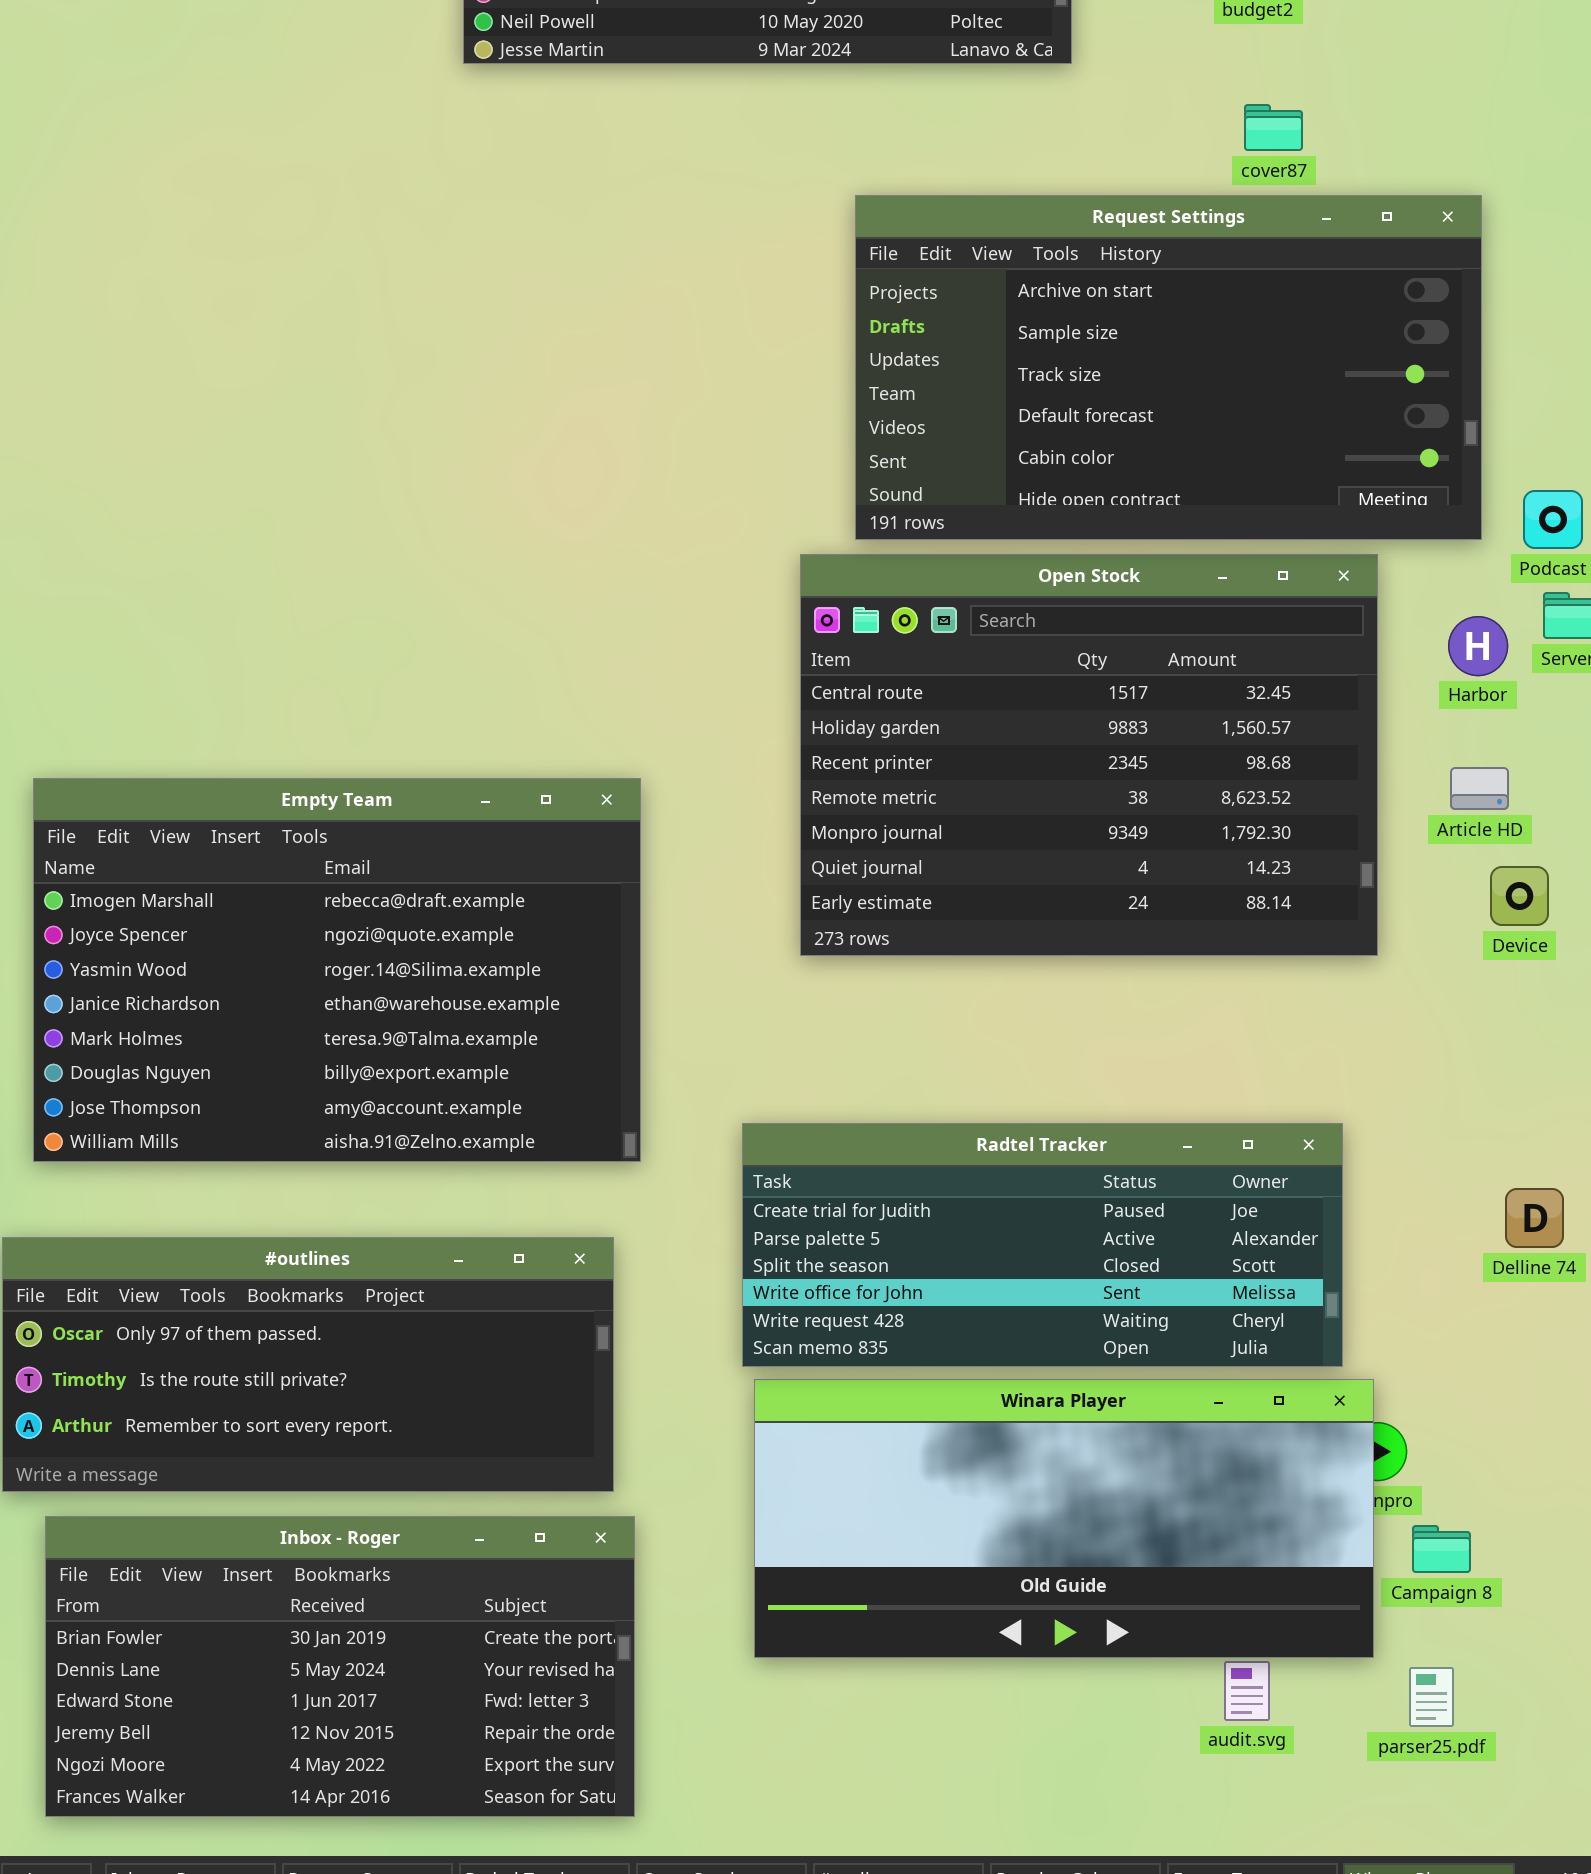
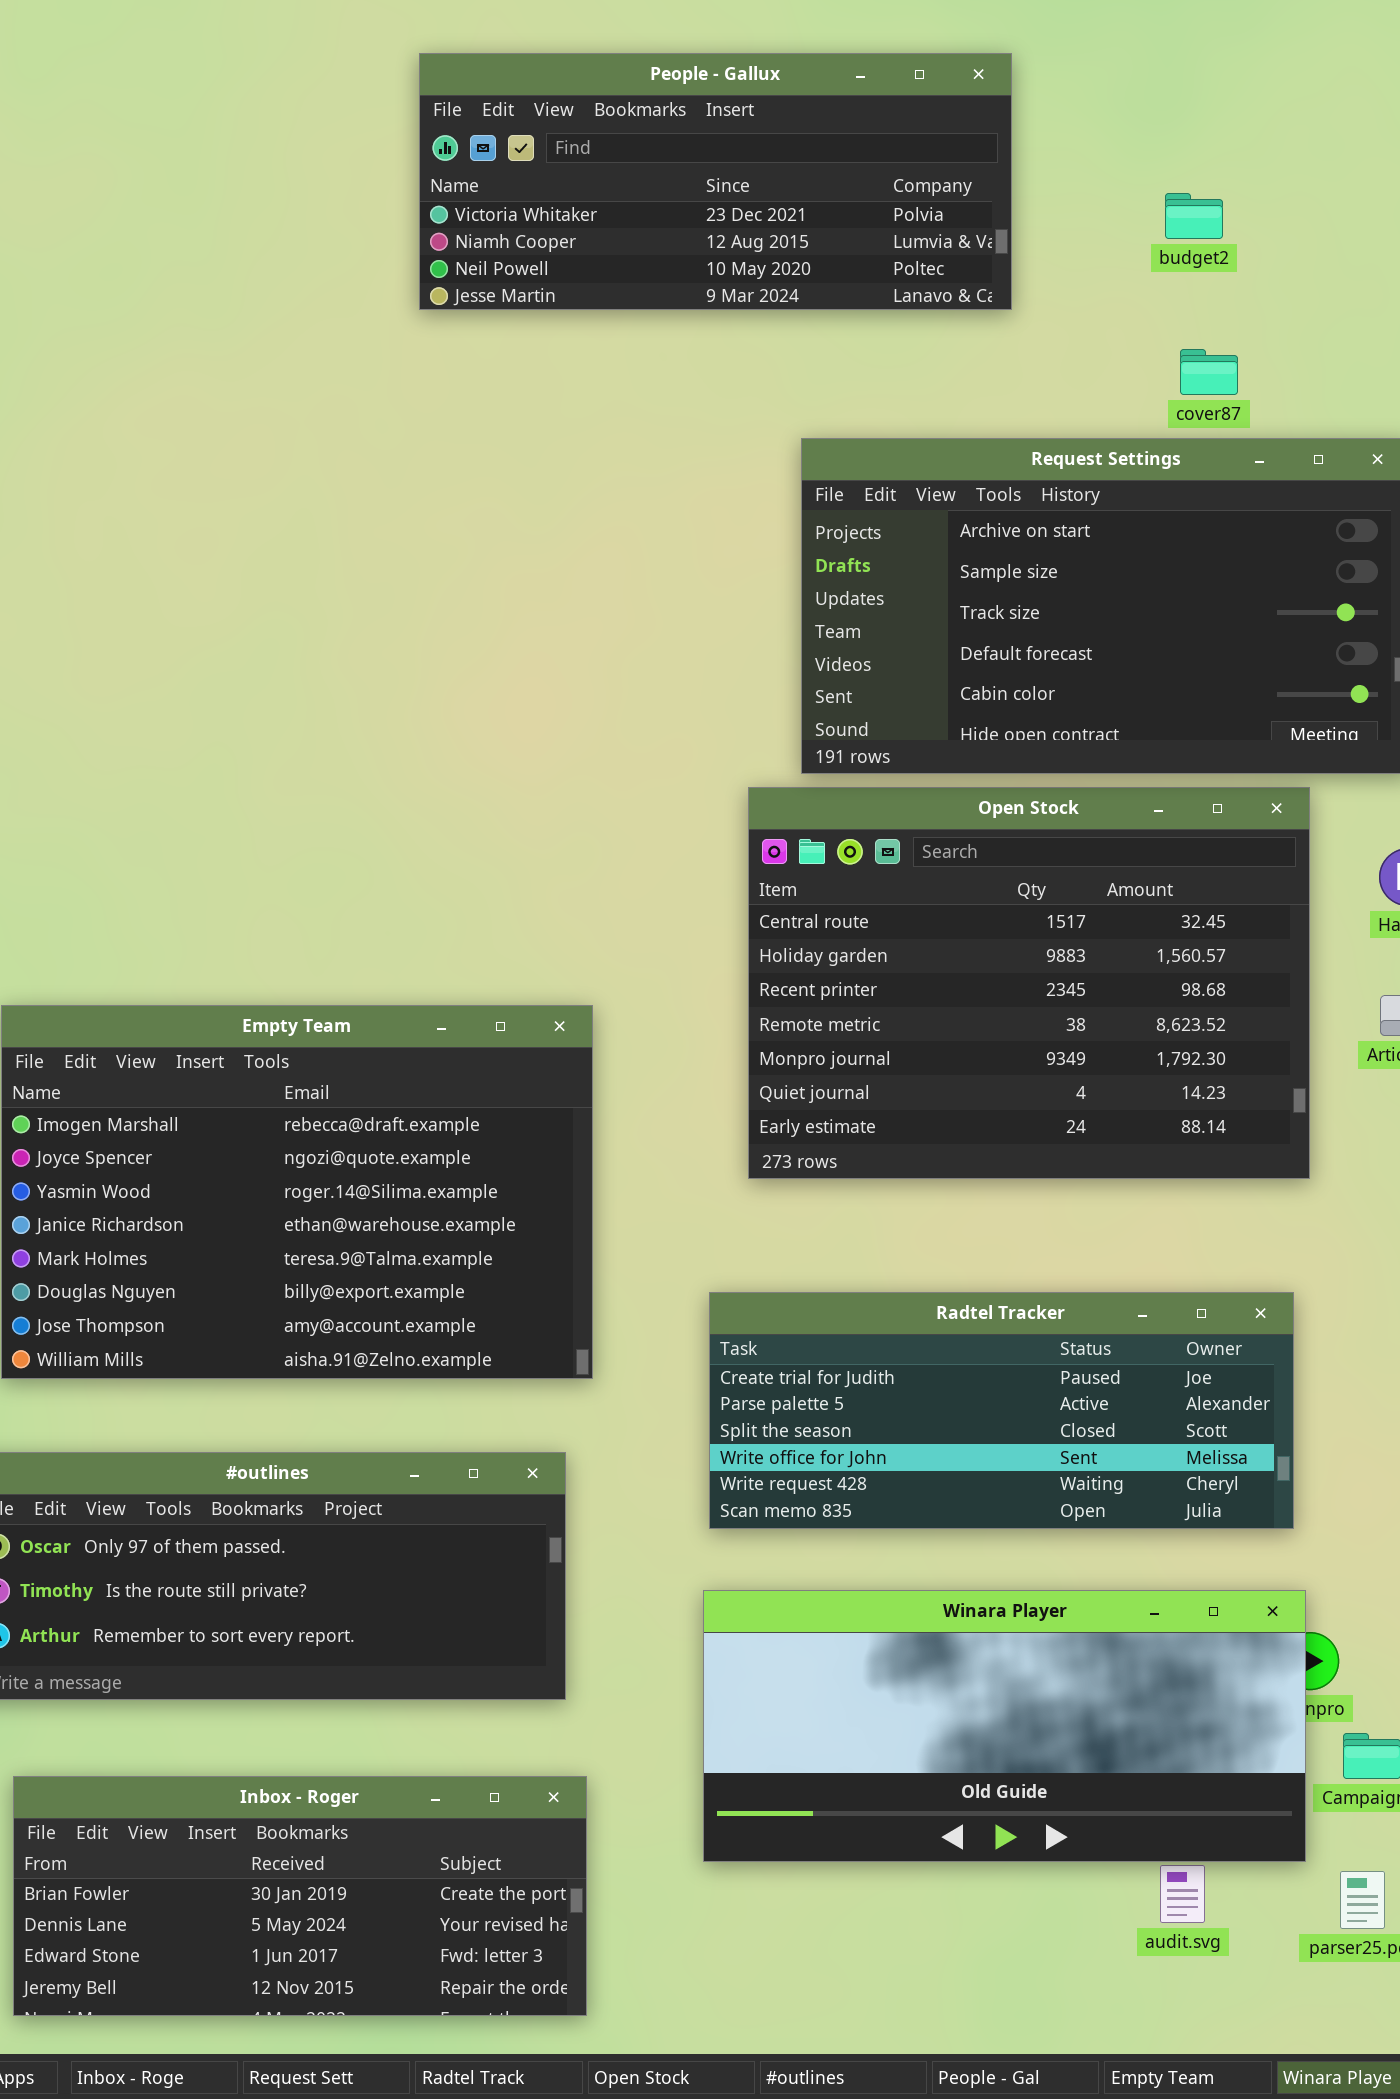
Radtel Tracker: [742,1123,1343,1367] -> [709,1292,1294,1529], moved
Inbox - Roger: [45,1516,635,1817] -> [13,1776,587,2016], resized

